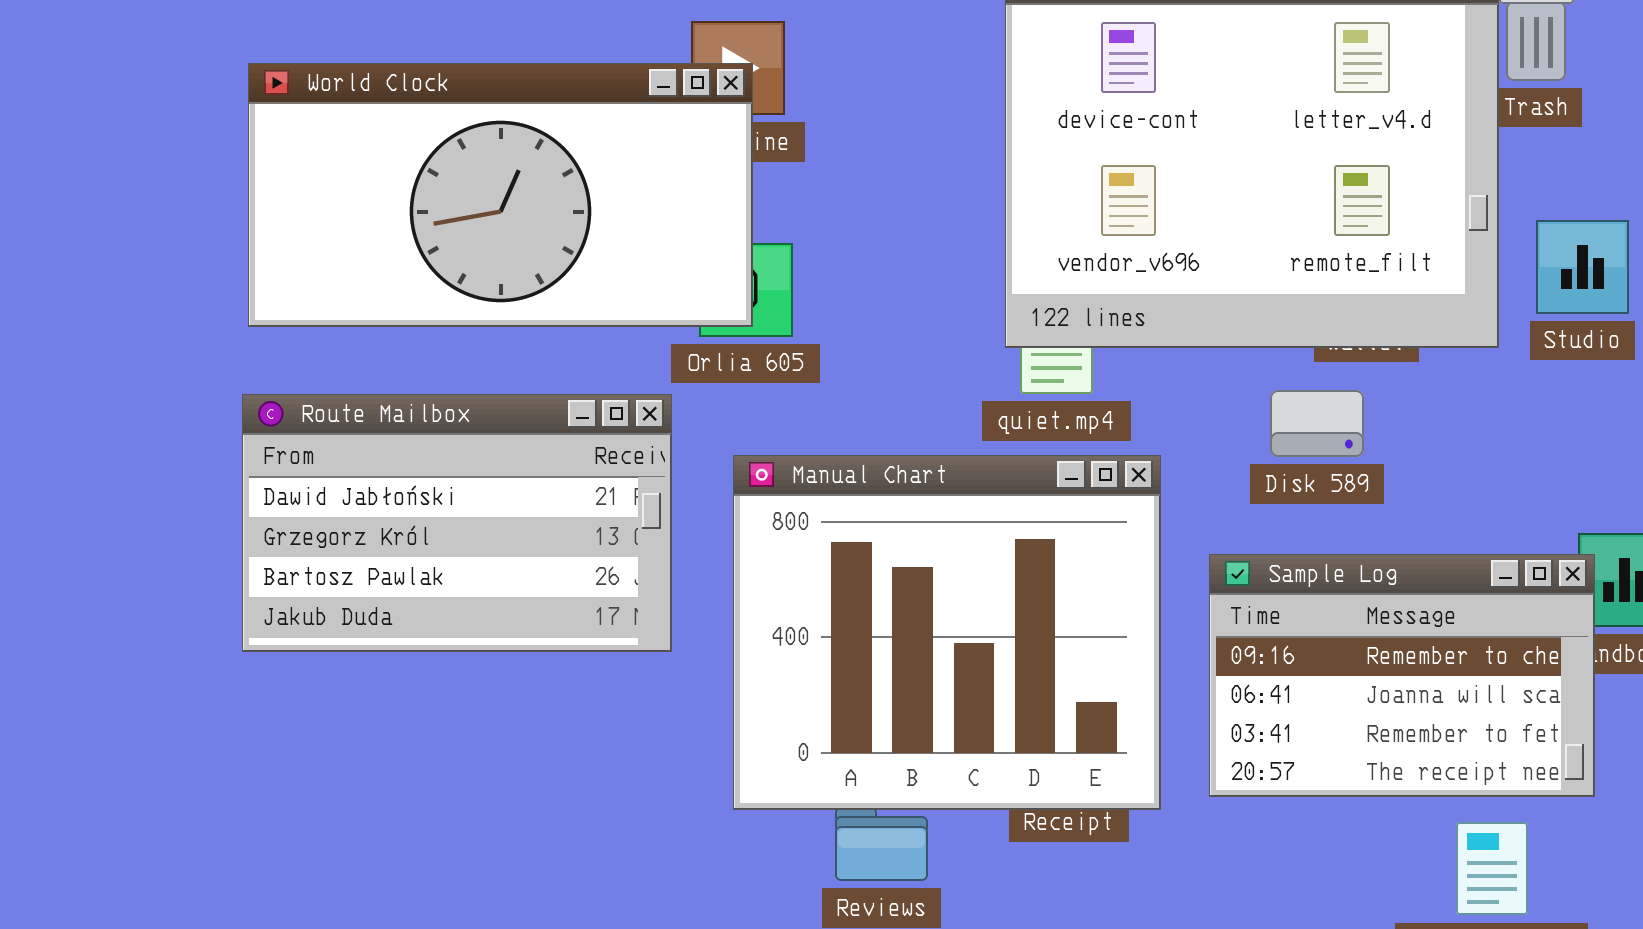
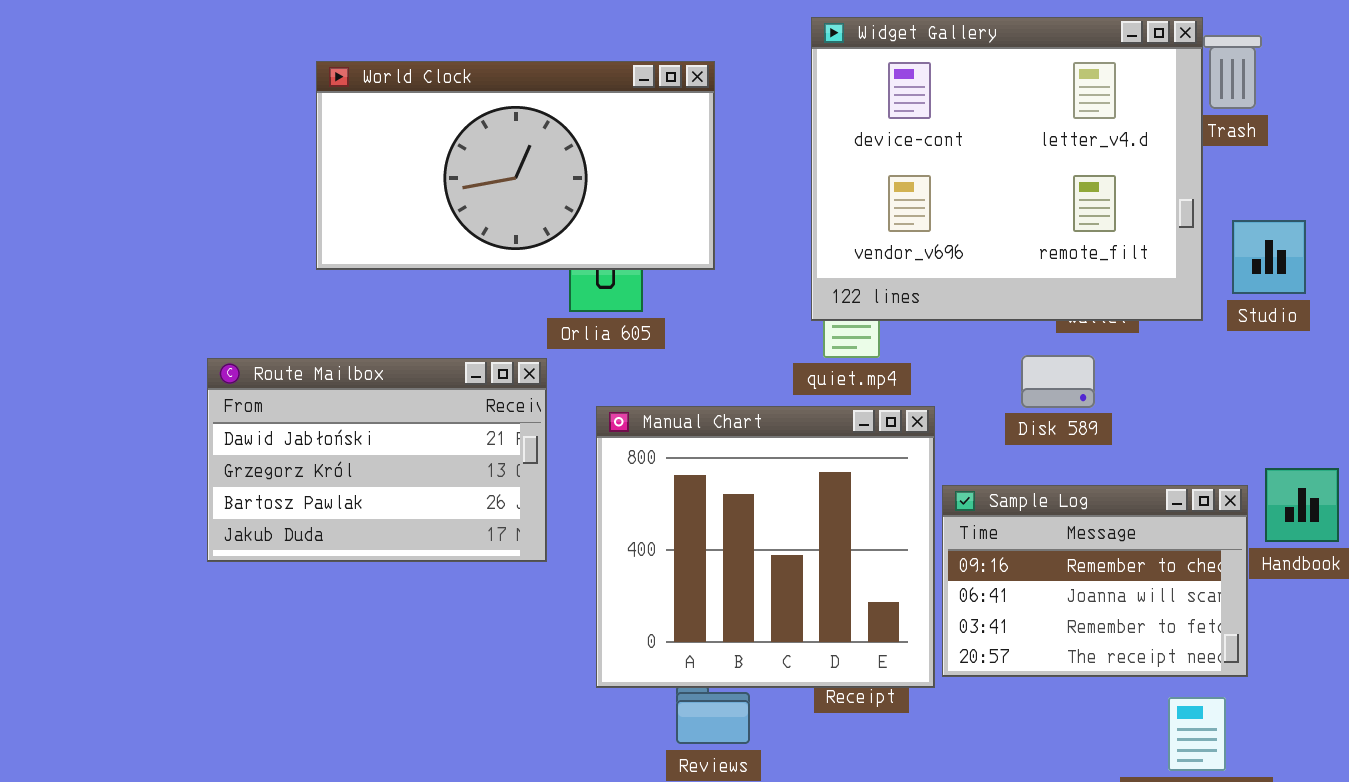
World Clock: [248,63,753,327] -> [316,61,715,270], moved
Sample Log: [1209,554,1595,797] -> [942,485,1248,677], moved

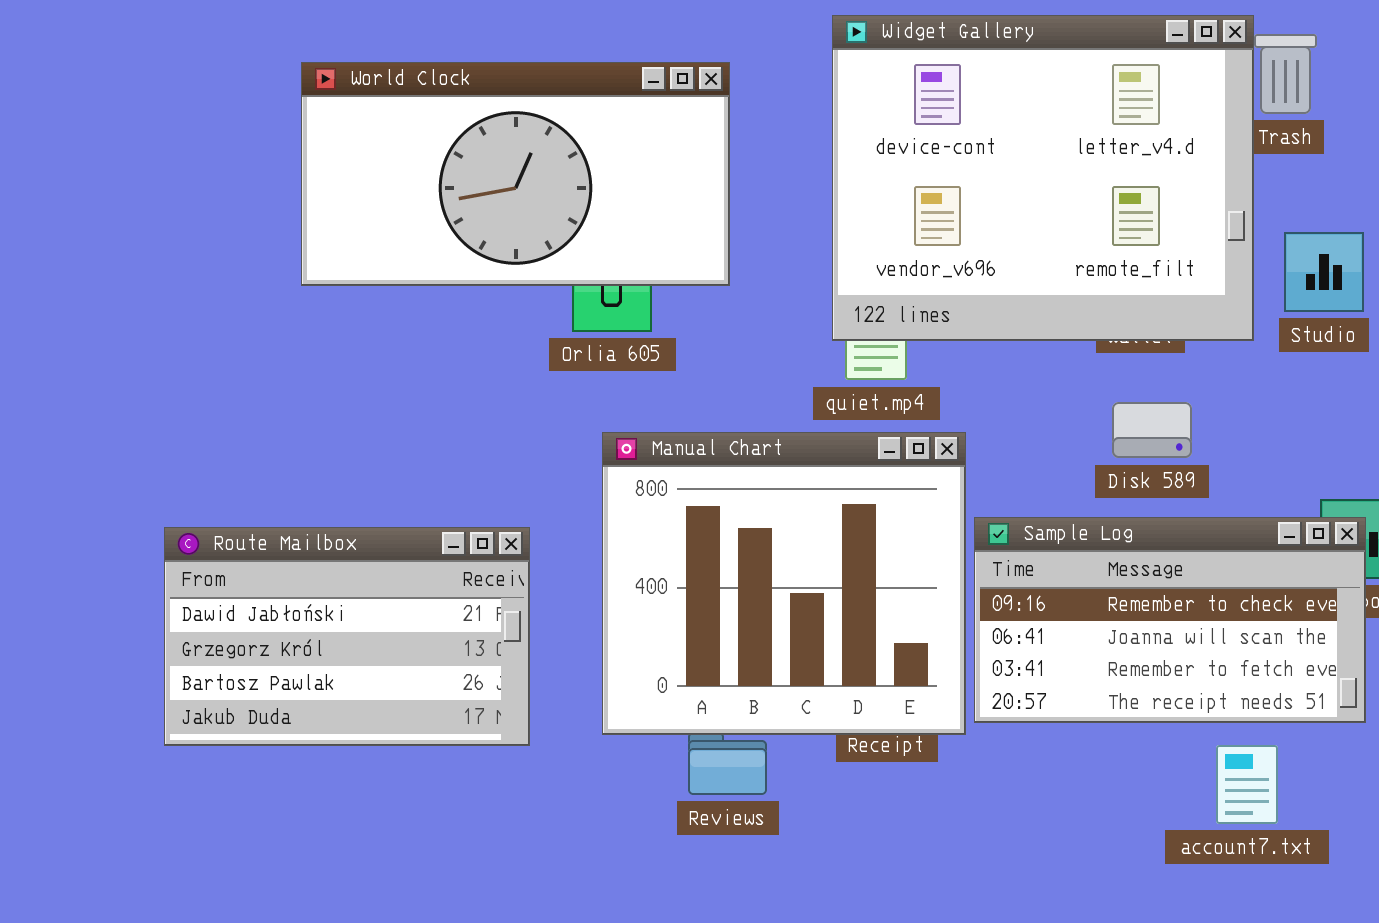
Disk 589: [1021,355,1095,408] -> [1112,402,1192,458], moved
Route Mailbox: [207,358,547,562] -> [164,527,530,746], moved
Sample Log: [942,485,1248,677] -> [974,517,1366,723], resized

